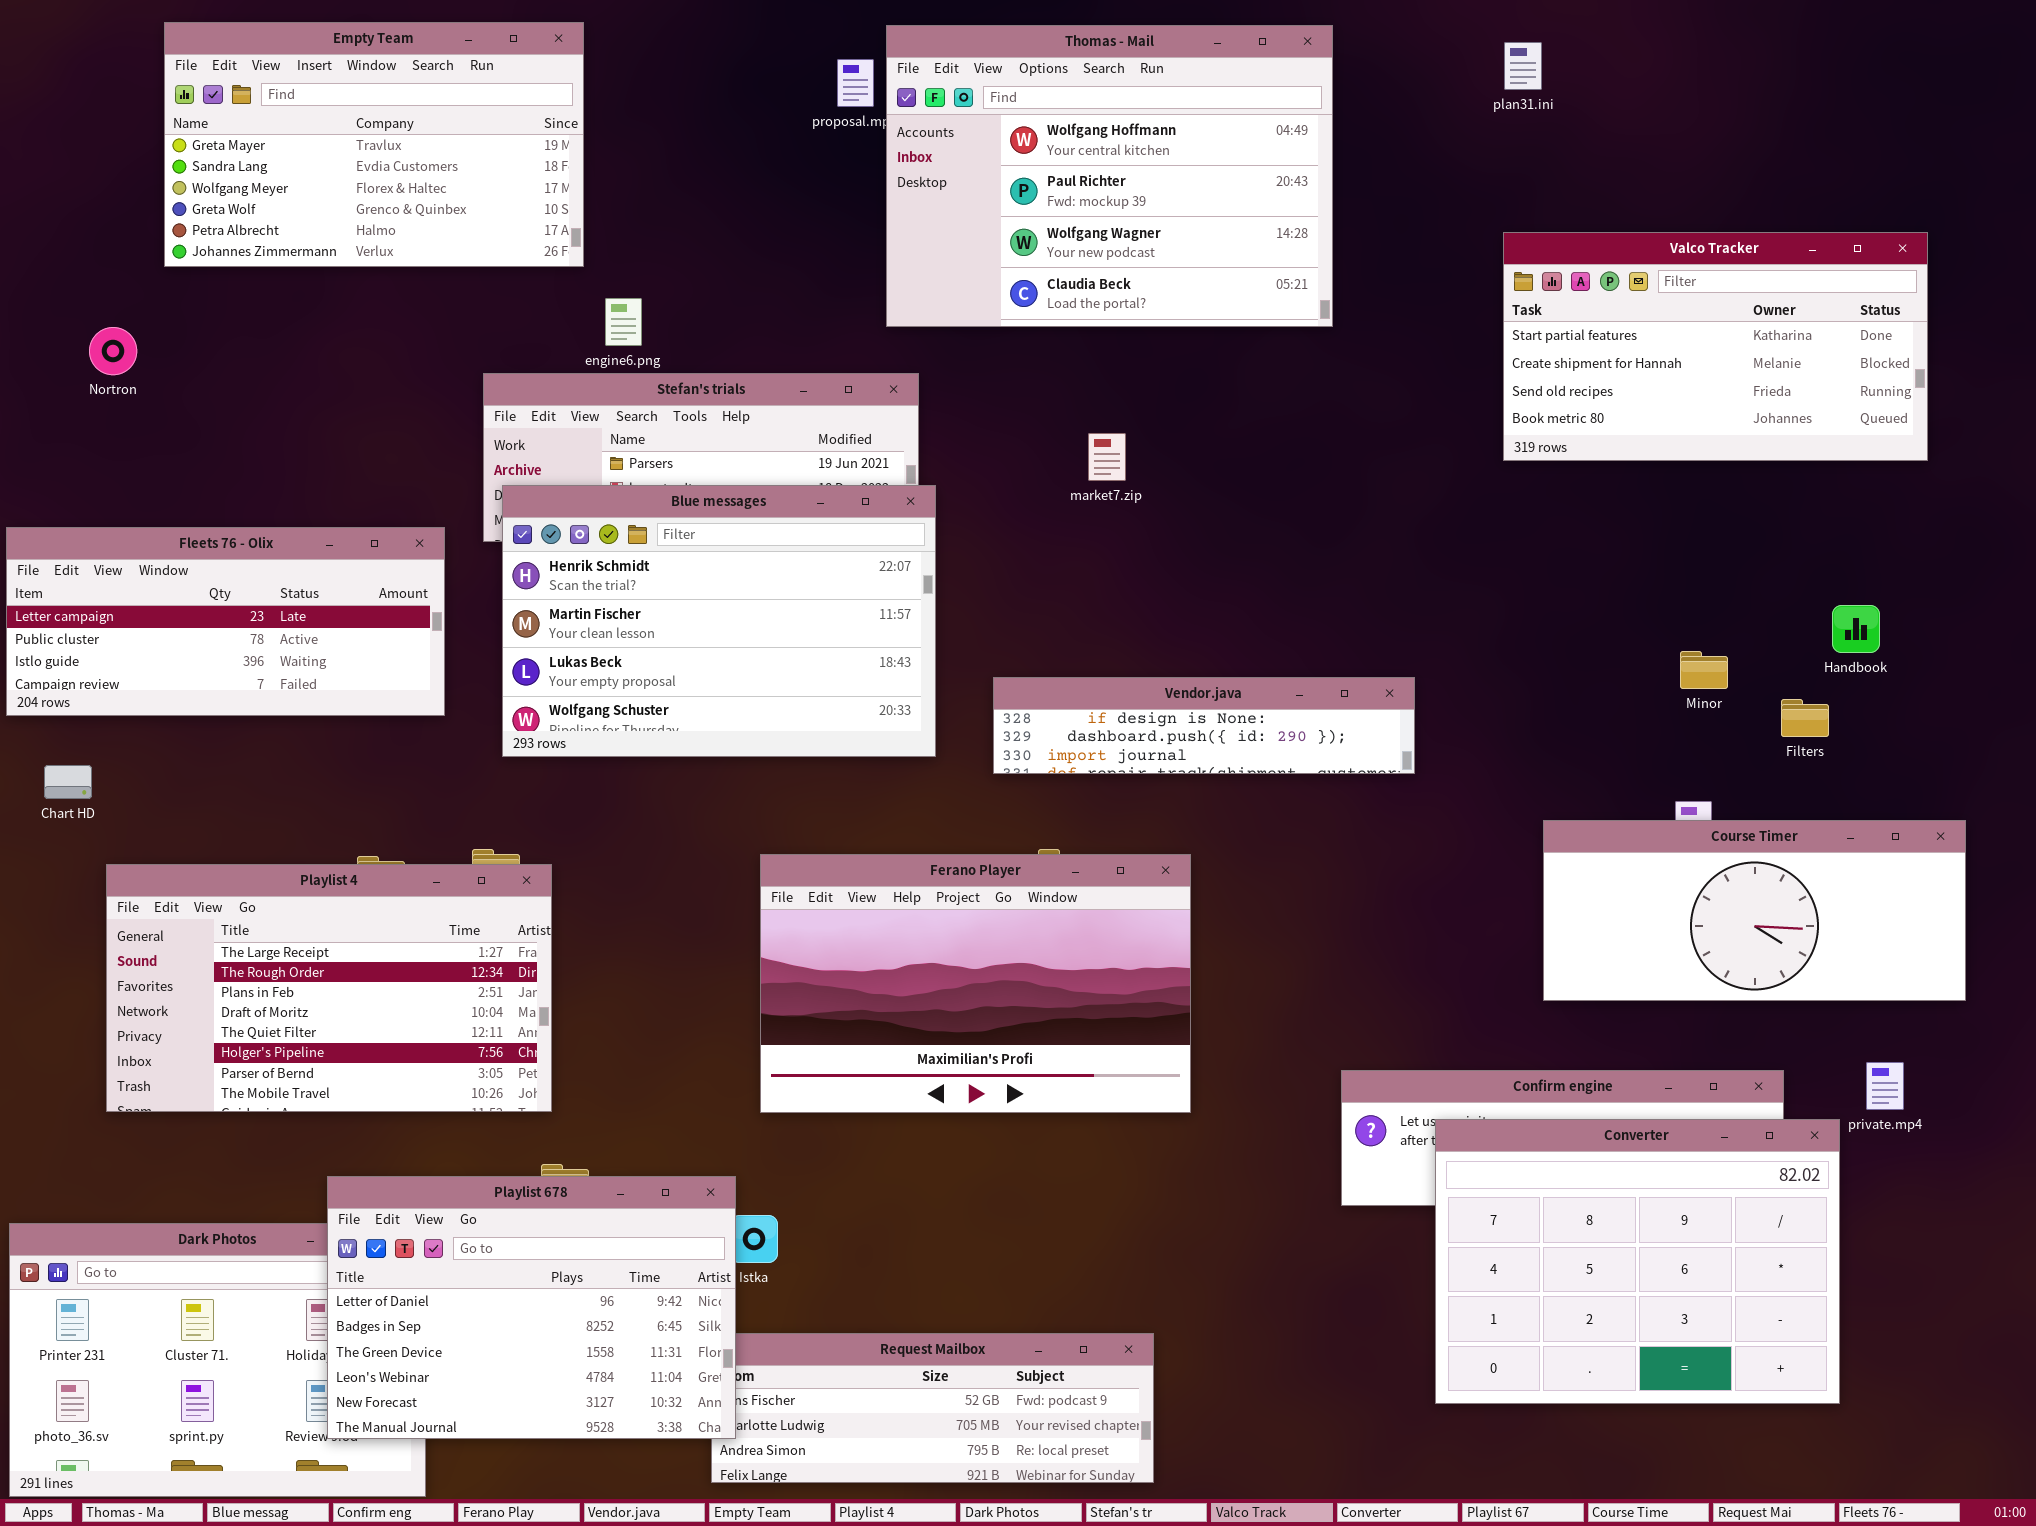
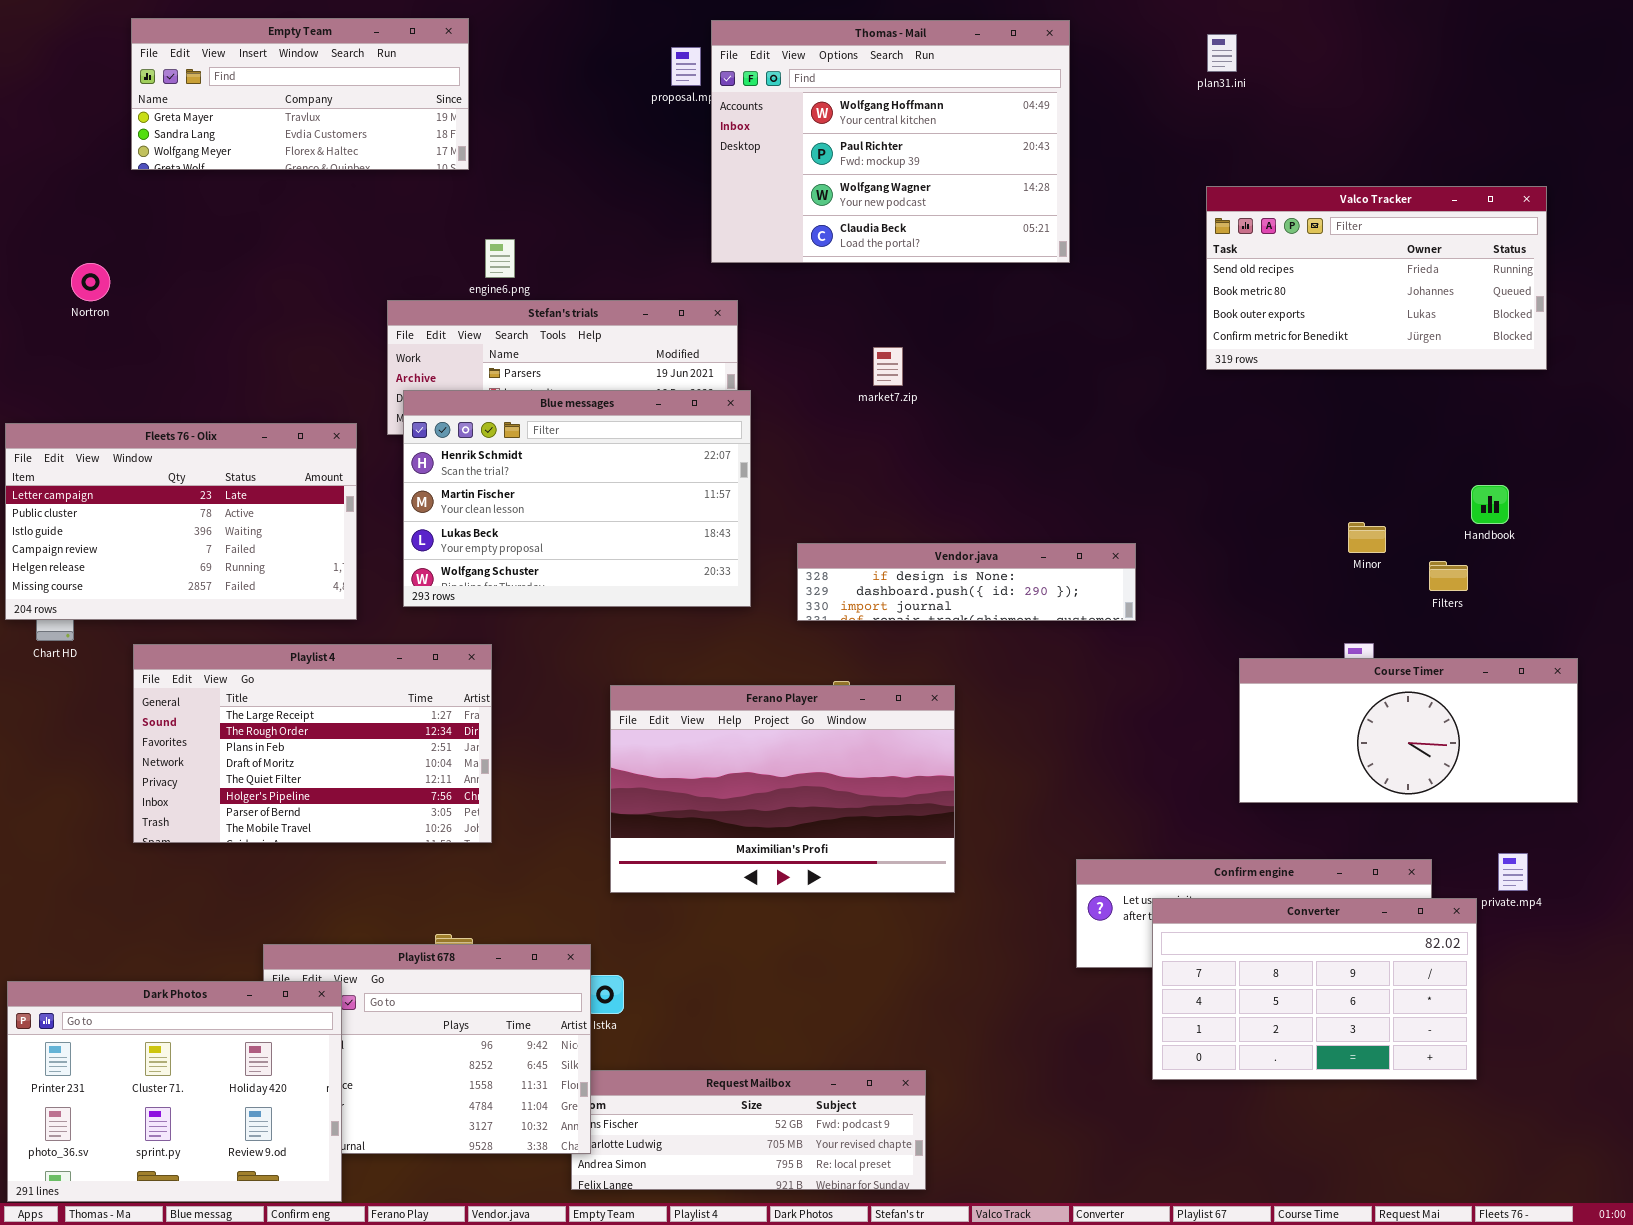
Empty Team: [164,22,584,267] -> [131,18,469,170], resized
Valco Tracker: [1503,232,1928,461] -> [1206,186,1547,370], scrolled down 2 rows
Fleets 76 - Olix: [6,527,445,716] -> [5,423,357,620], resized
Playlist 4: [106,864,552,1112] -> [133,644,492,843], moved
Converter: [1435,1119,1840,1404] -> [1152,898,1477,1080], resized
Dark Photos: [9,1223,426,1497] -> [7,981,342,1202], raised

